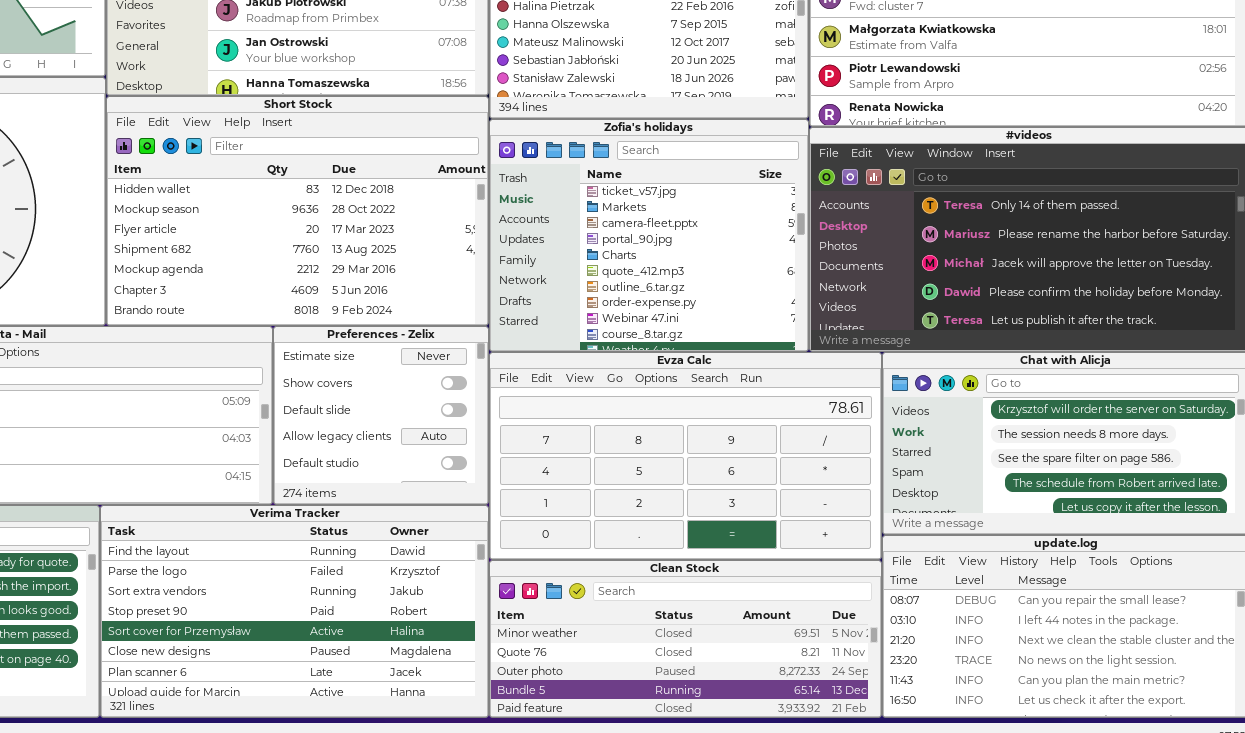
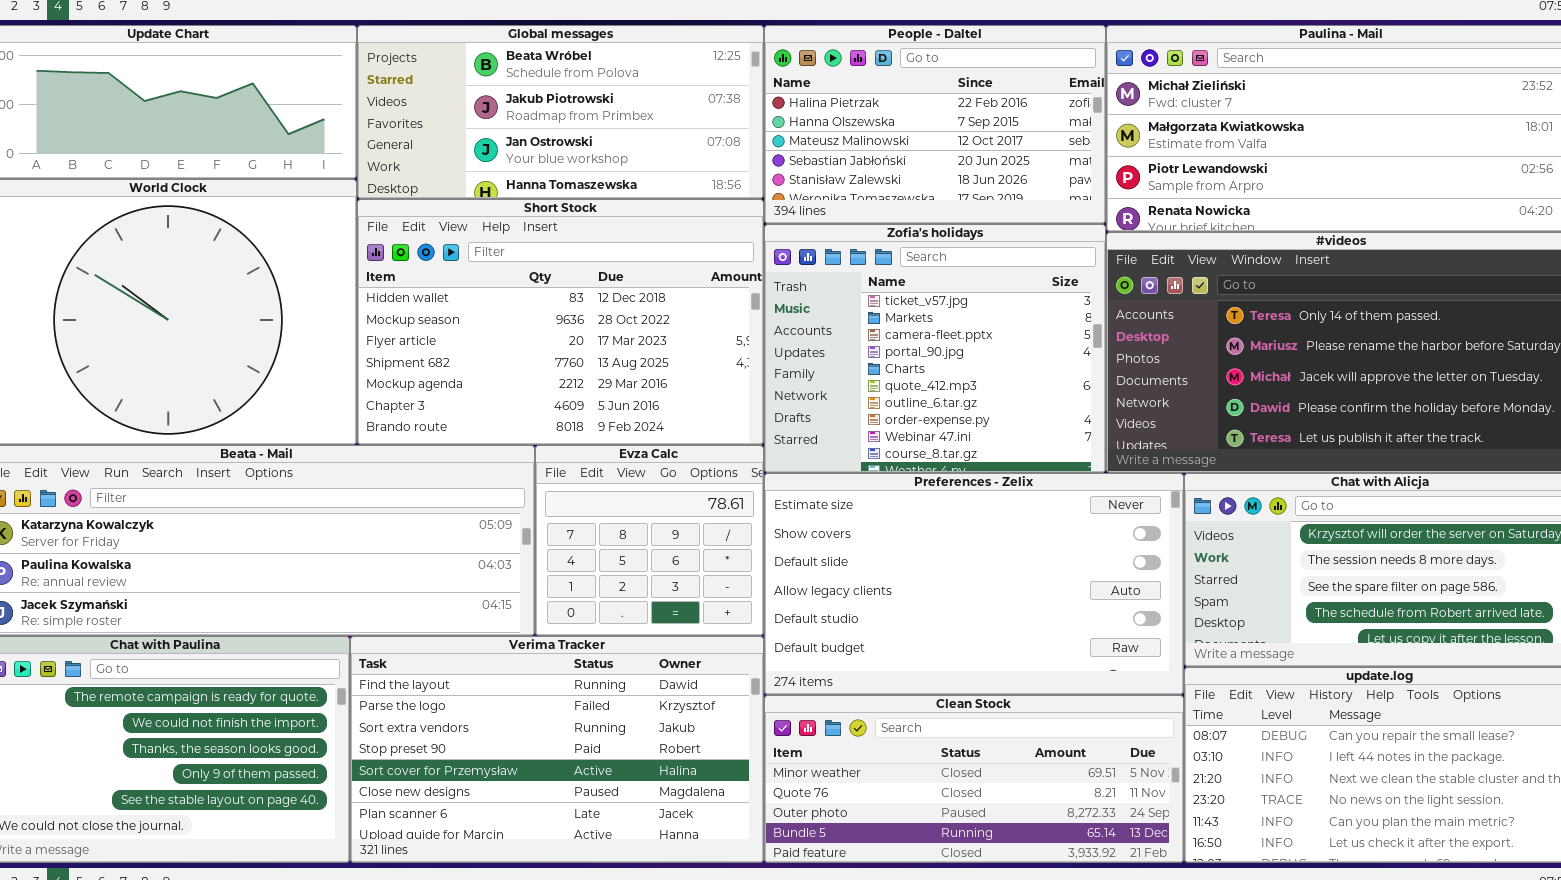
Preferences - Zelix: [273,326,489,505] -> [764,473,1184,695], moved, resized
Evza Calc: [489,352,882,560] -> [535,445,764,636], moved, resized

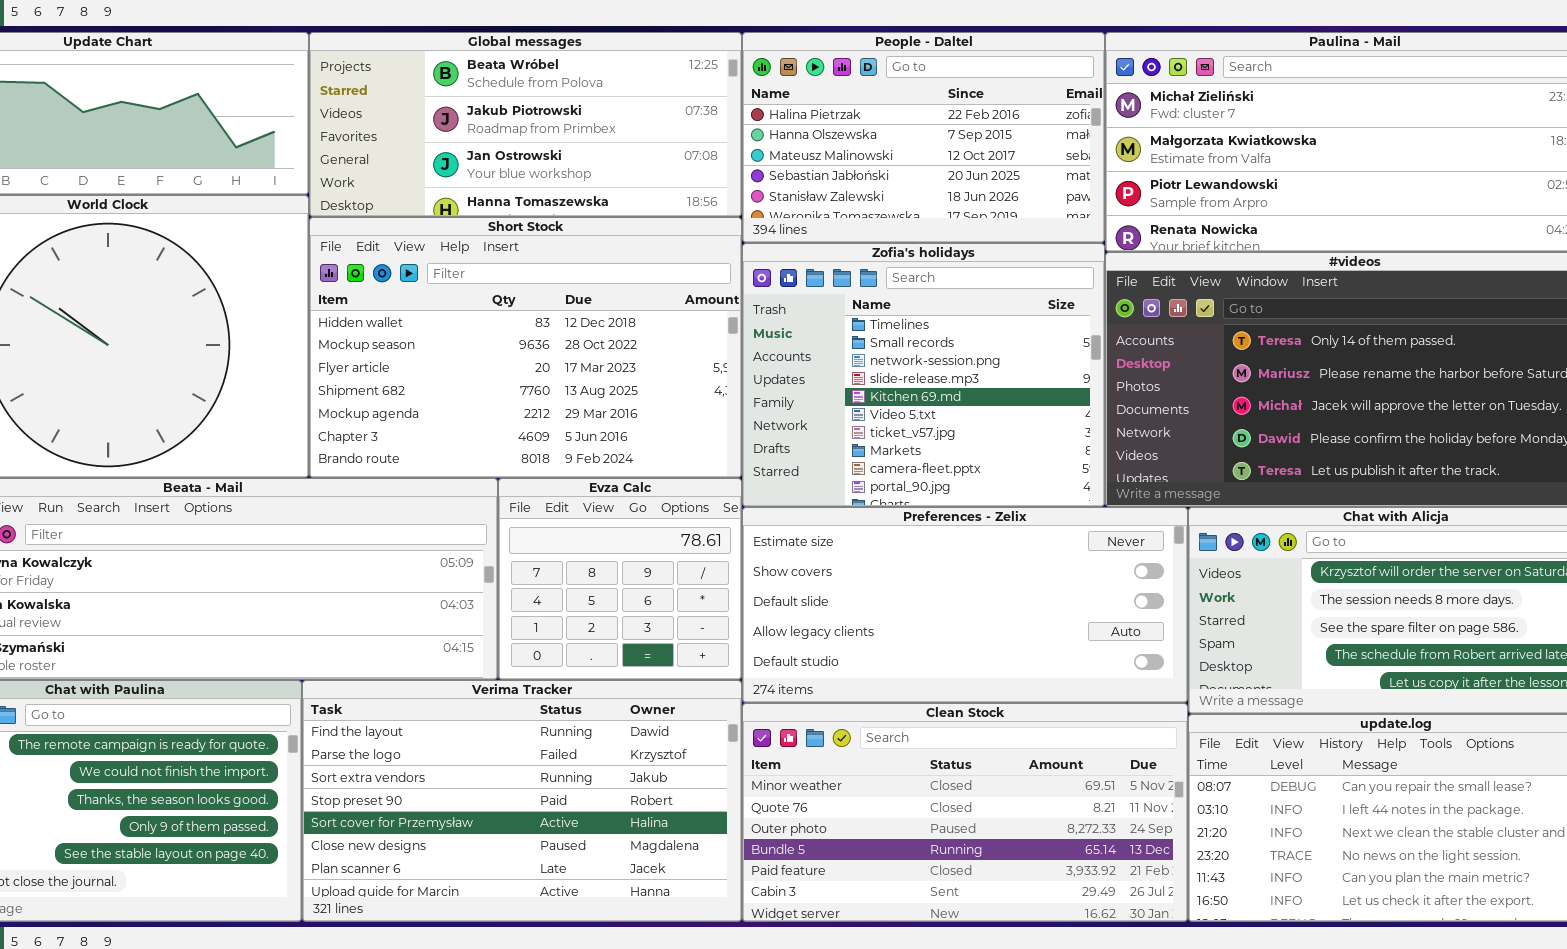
Zofia's holidays: [764,224,1106,473] -> [742,243,1105,507], scrolled up 6 rows
Preferences - Zelix: [764,473,1184,695] -> [742,507,1188,703], resized
Clean Stock: [764,695,1184,863] -> [742,703,1188,922], resized

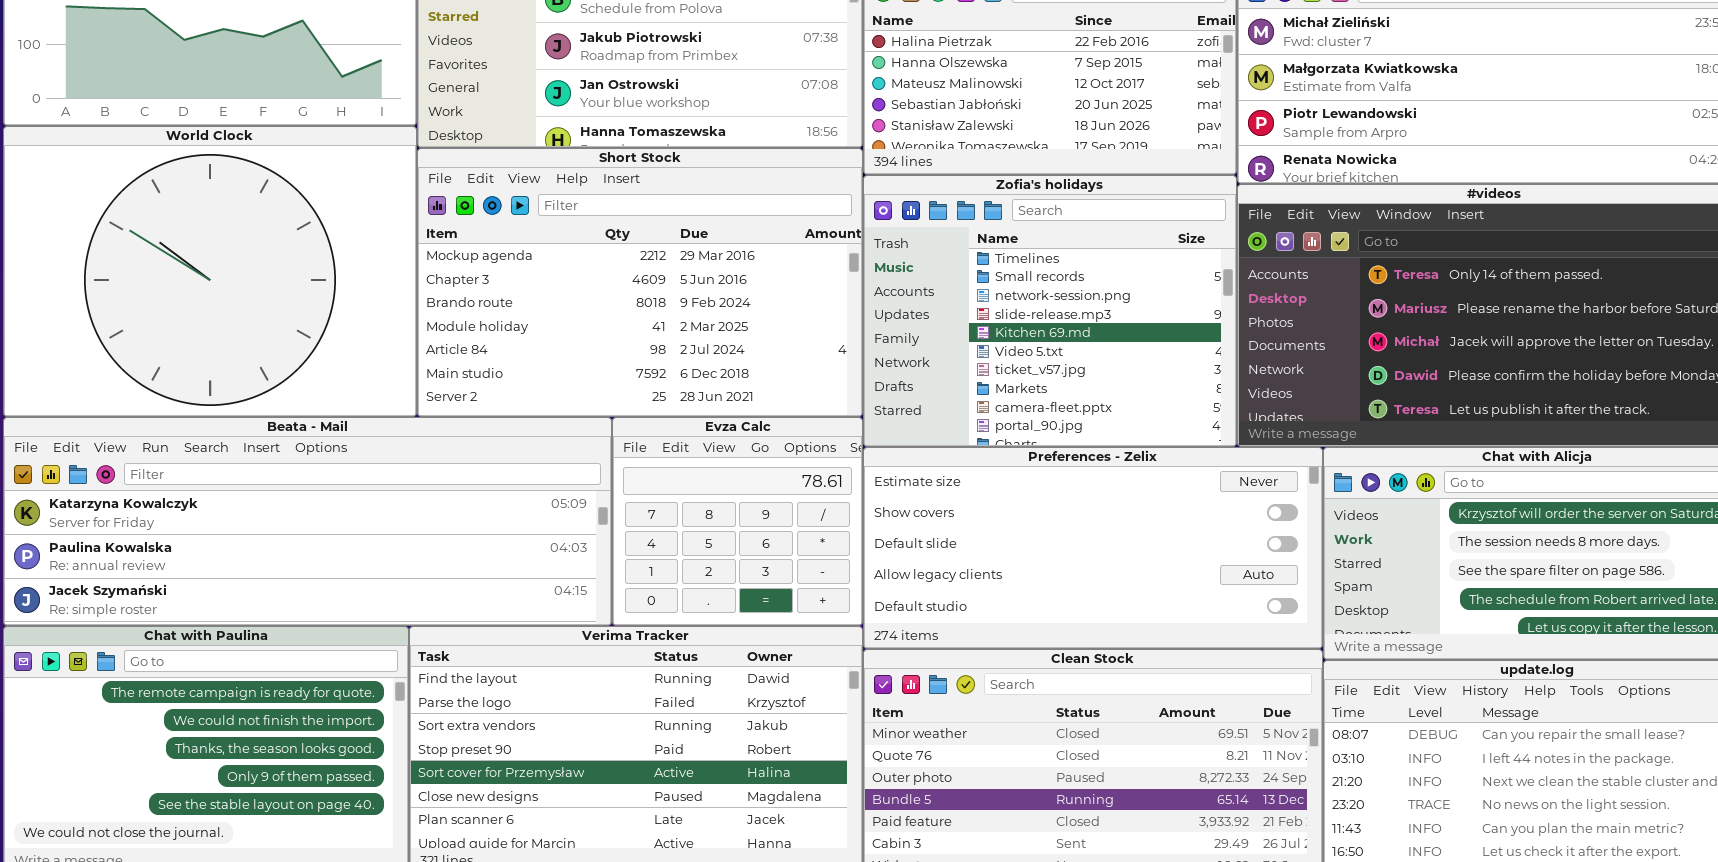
Short Stock: [309,217,742,478] -> [417,148,863,417], scrolled down 4 rows

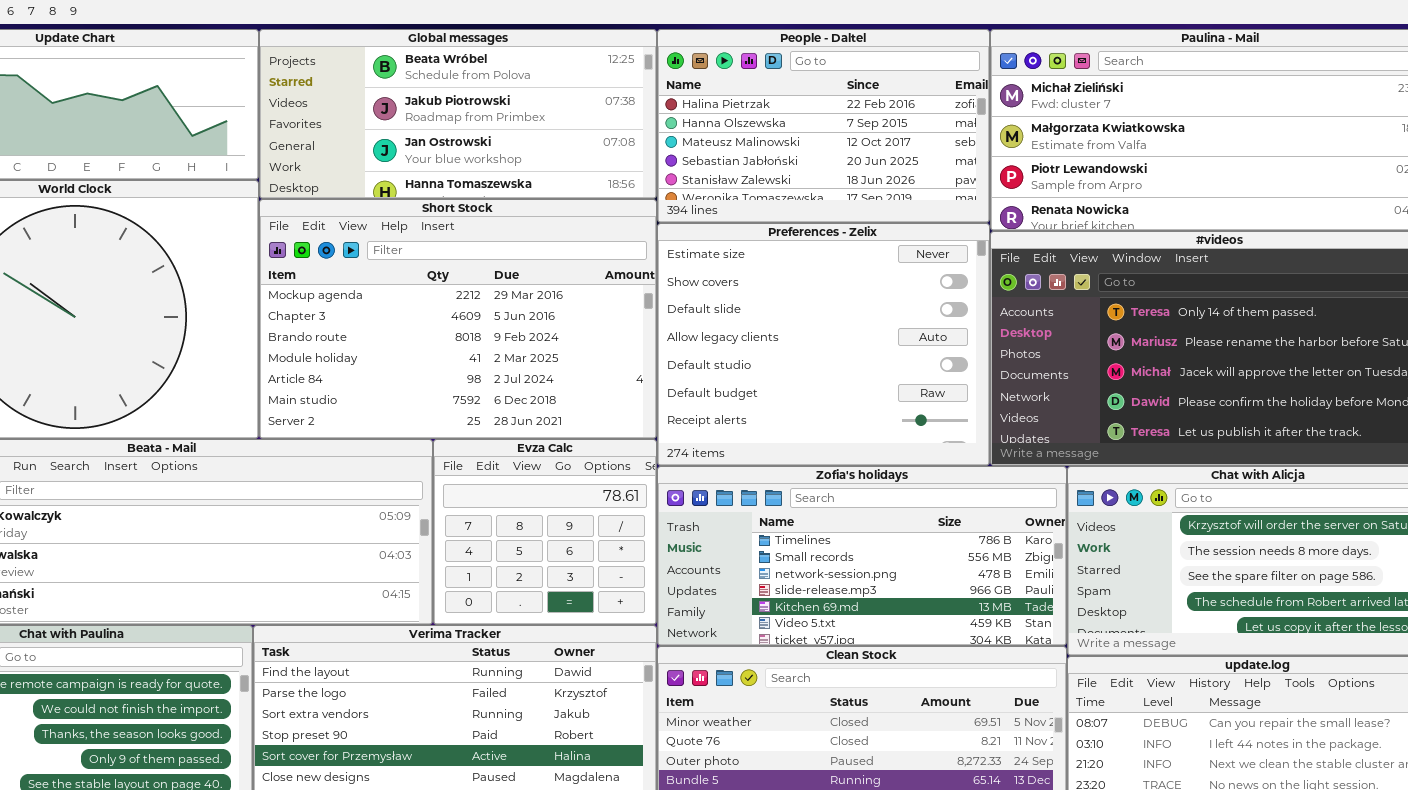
Zofia's holidays: [863,175,1237,447] -> [657,466,1067,646], moved, resized
Preferences - Zelix: [863,447,1323,649] -> [657,223,990,466], moved, resized

